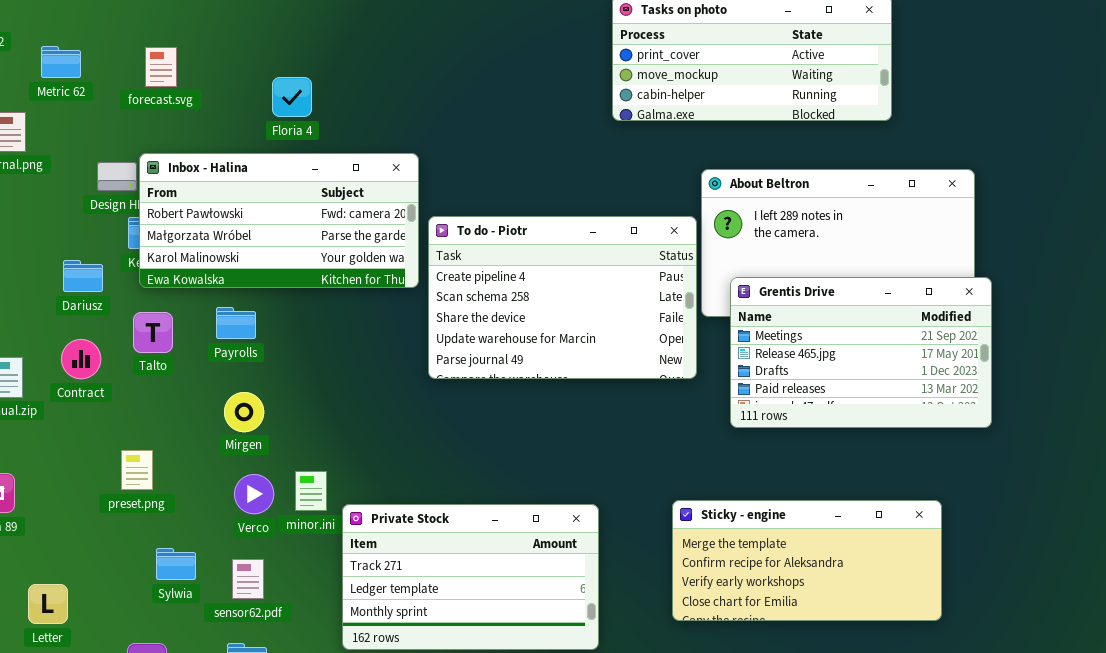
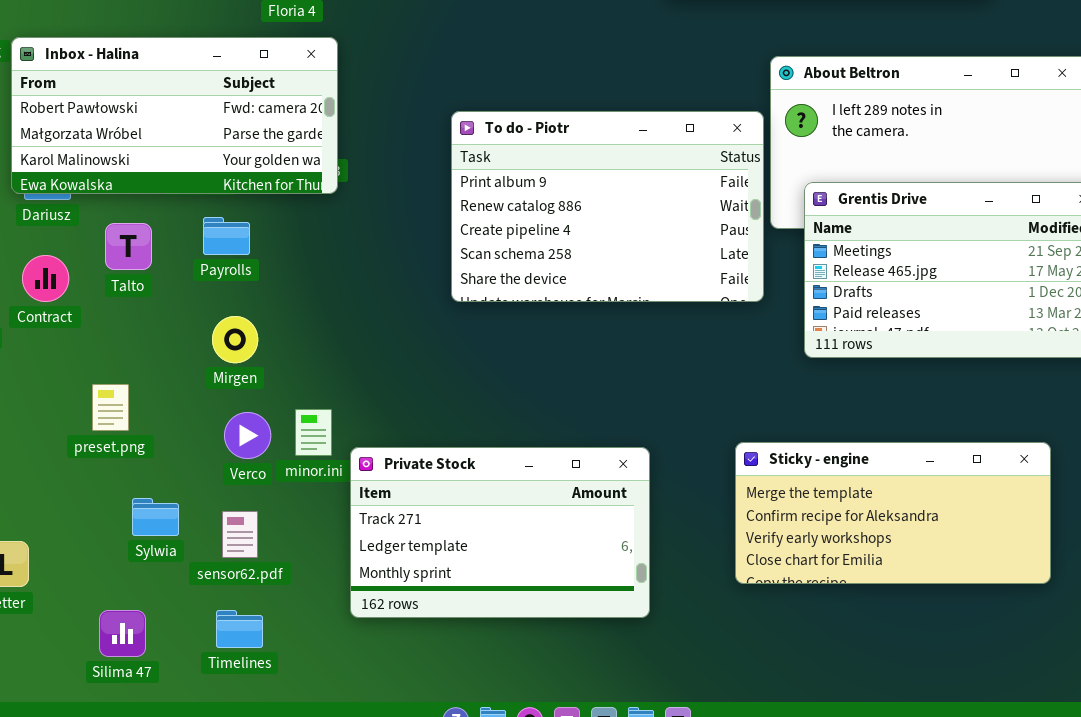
Inbox - Halina: [139,153,419,288] -> [11,37,338,194], moved
To do - Piotr: [428,216,697,379] -> [451,111,764,302], scrolled up 2 rows

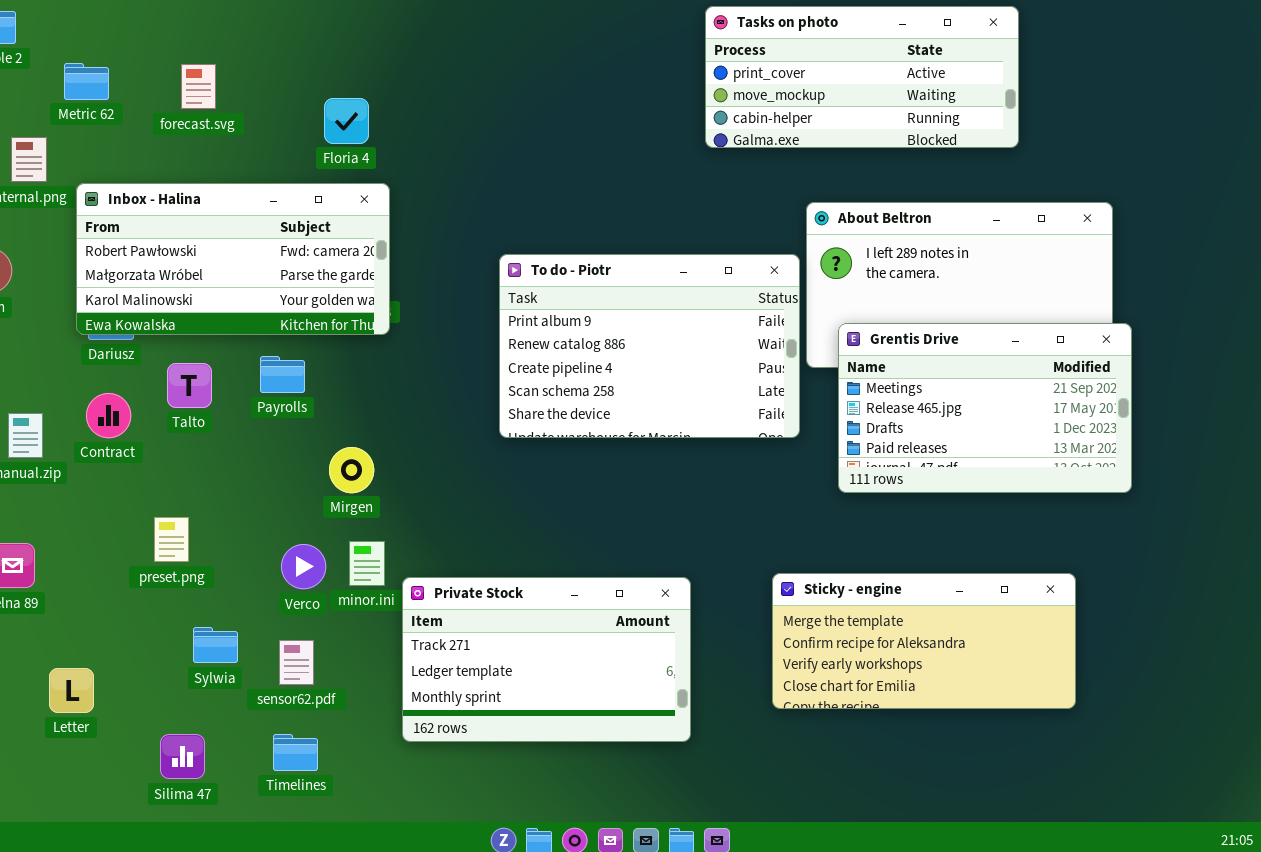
Mirgen: [212,316,258,363] -> [329,447,374,493], moved

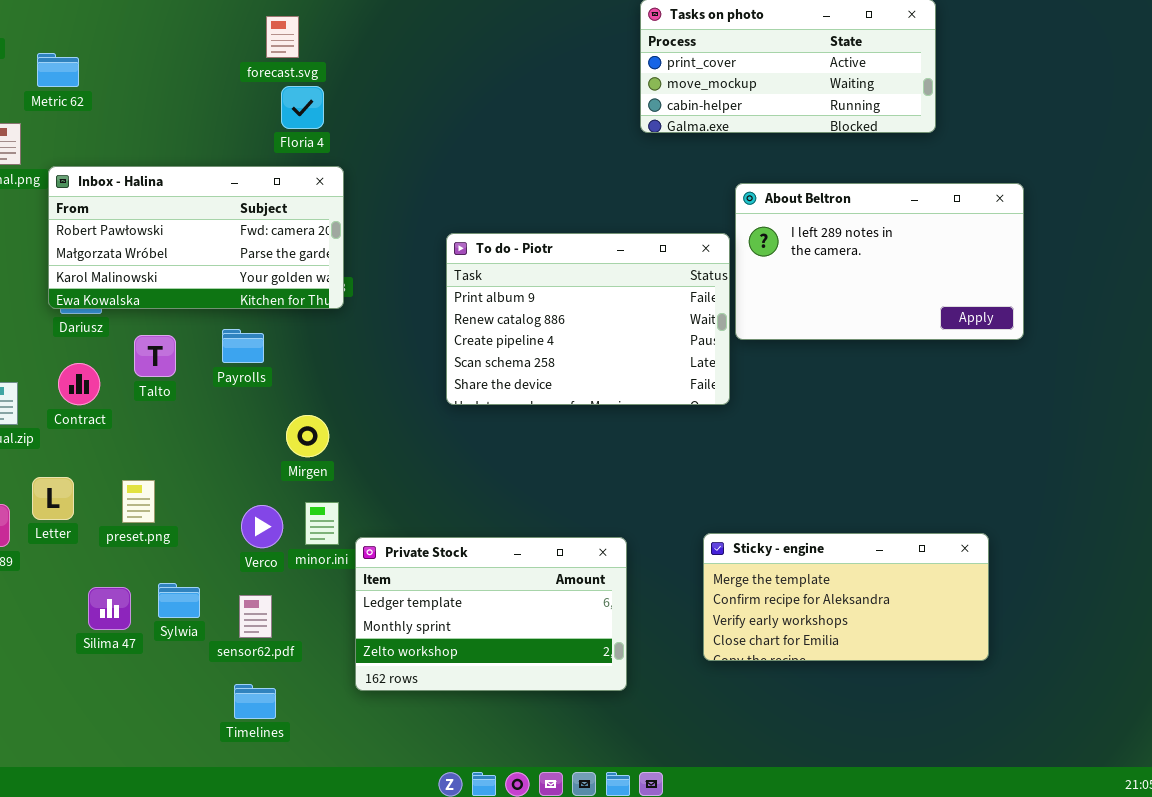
forecast.svg: [181,64,216,109] -> [266,16,299,58], moved
Grentis Drive: [838,323,1132,493] -> none, closed
Private Stock: [402,577,691,742] -> [355,537,627,691], scrolled down 1 row
Letter: [49,668,94,713] -> [32,477,74,520], moved
Silima 47: [160,734,205,779] -> [88,587,131,630], moved

